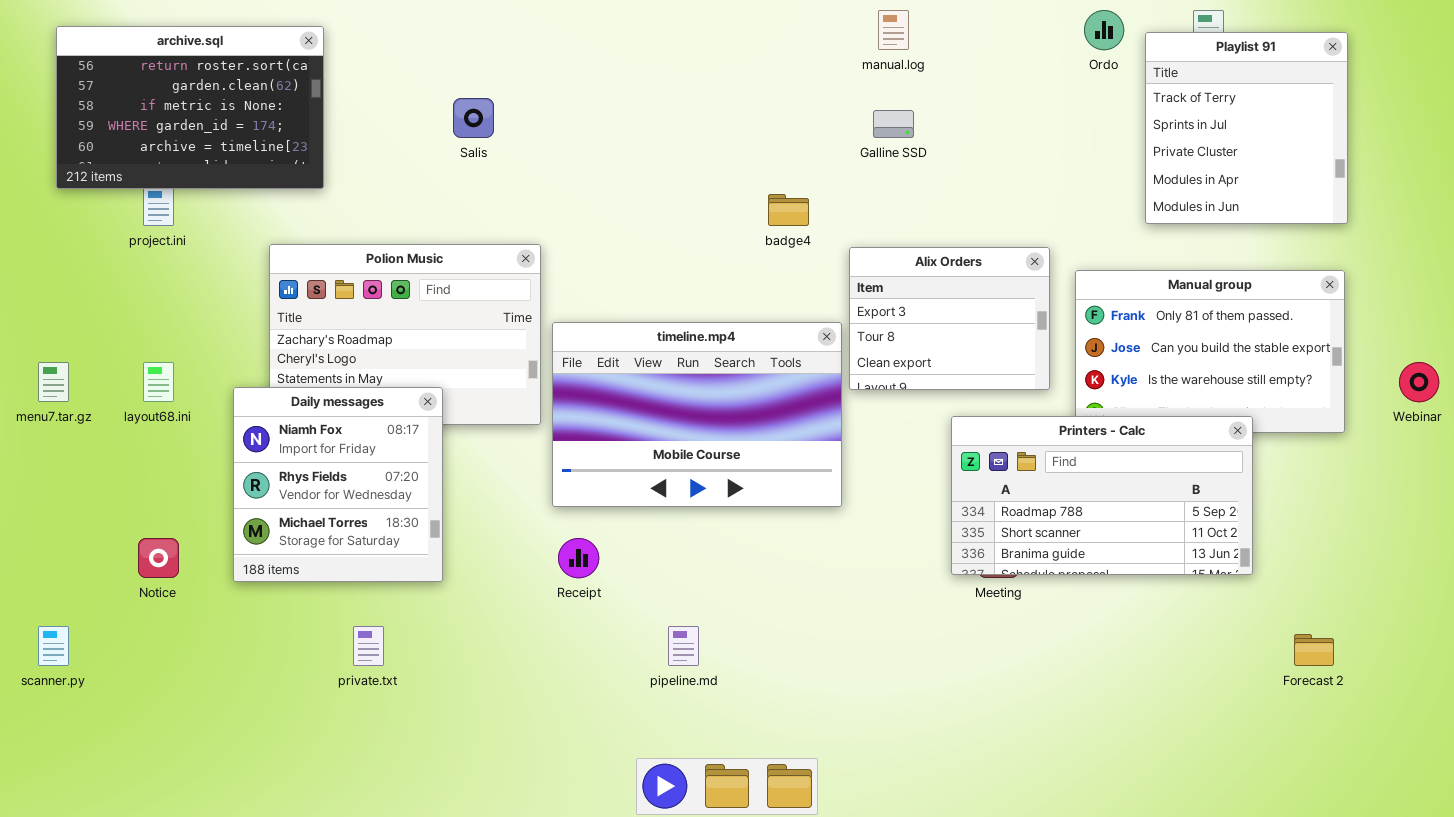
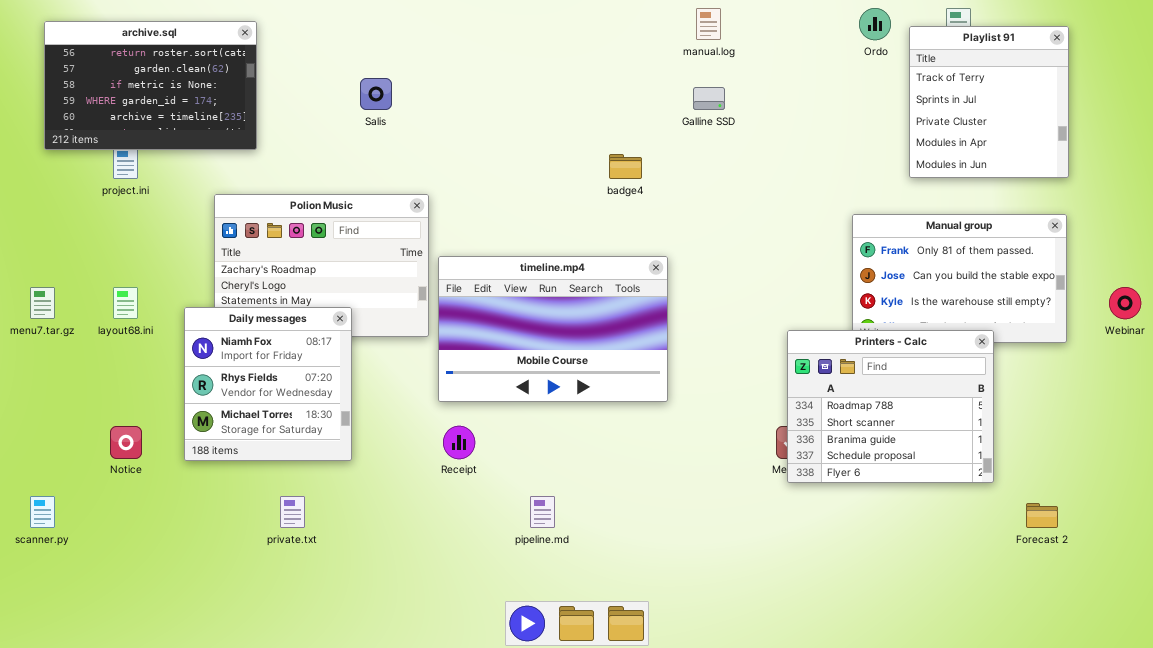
Alix Orders: [849,247,1050,390] -> none, closed
Printers - Calc: [951,416,1253,575] -> [787,330,994,483], resized

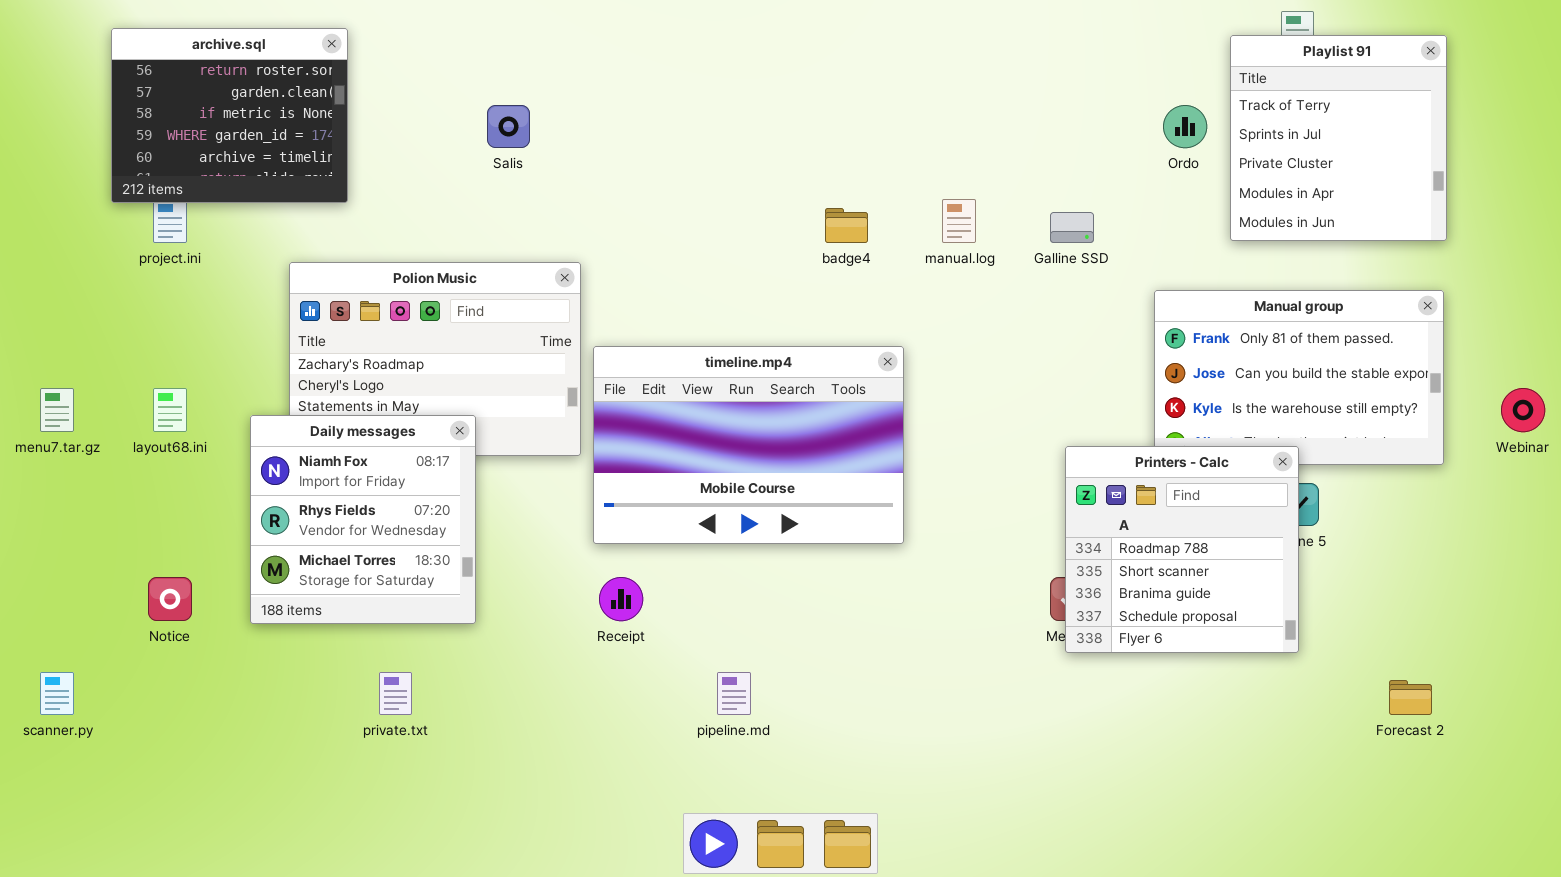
manual.log: [696,8,721,40] -> [942,199,976,243], moved
Ordo: [859,8,891,40] -> [1163,105,1207,148], moved
archive.sql: [44,21,257,150] -> [111,28,348,203], resized
Galline SSD: [693,87,725,110] -> [1050,212,1094,243], moved
Printers - Calc: [787,330,994,483] -> [1065,446,1299,653], resized

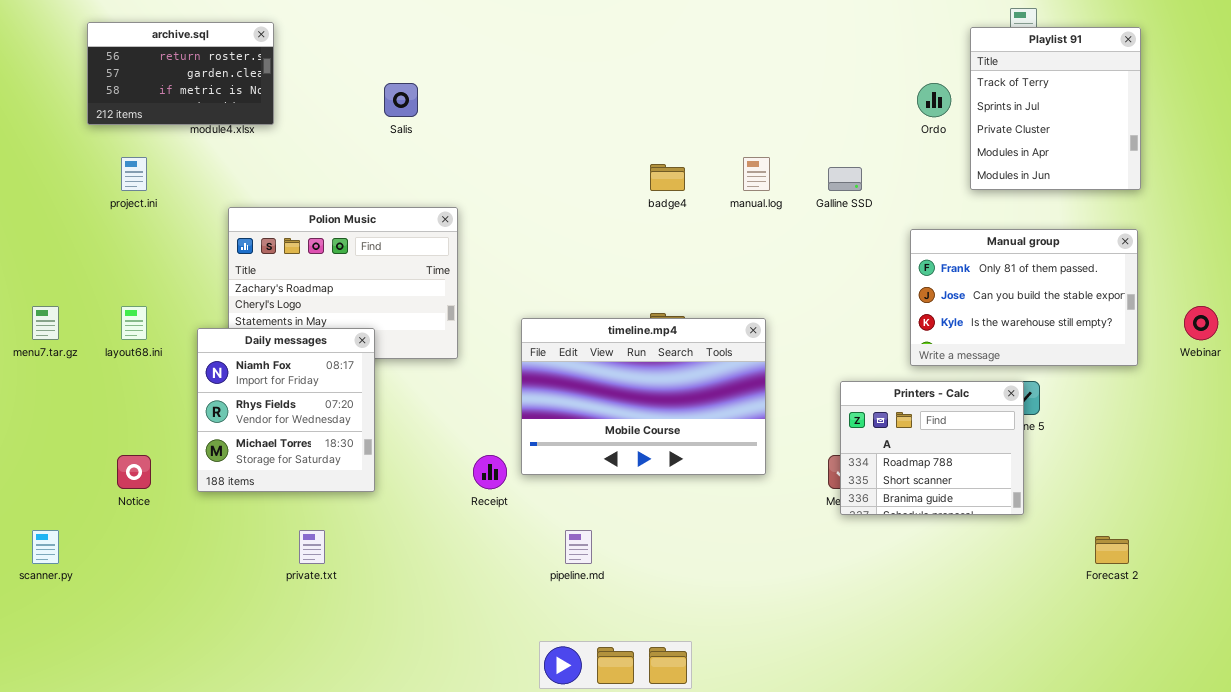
archive.sql: [111,28,348,203] -> [87,22,274,125], resized
timeline.mp4: [593,346,904,544] -> [521,318,766,475], moved
Printers - Calc: [1065,446,1299,653] -> [840,381,1024,515], resized

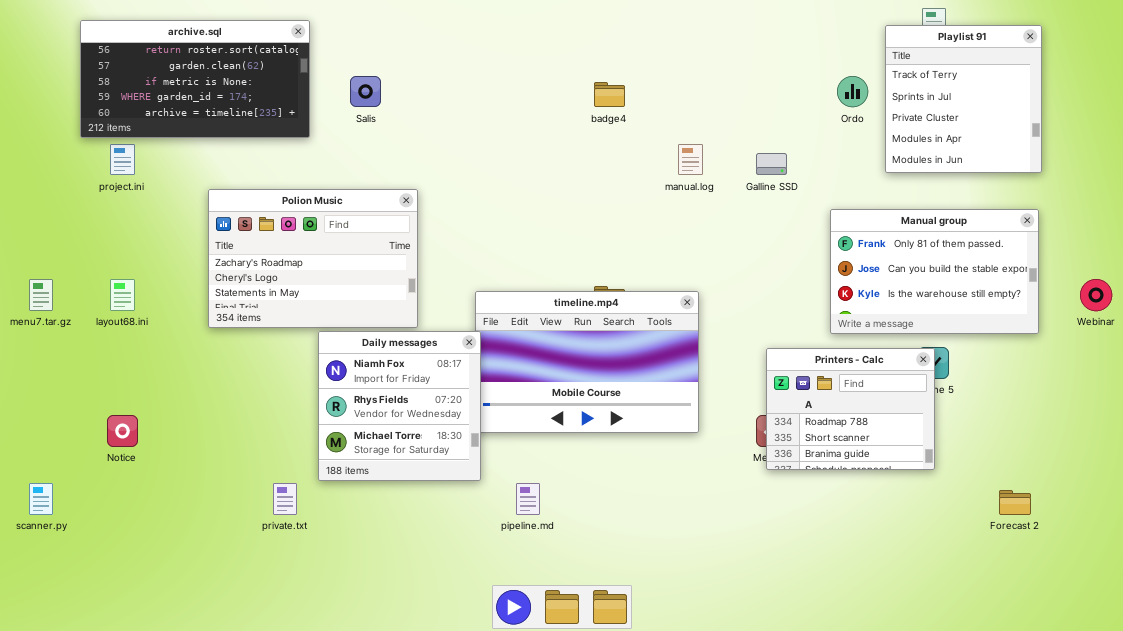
archive.sql: [87,22,274,125] -> [80,20,310,138], resized
badge4: [650,164,685,191] -> [594,82,625,107], moved
Daily messages: [197,328,375,492] -> [318,331,481,481], moved

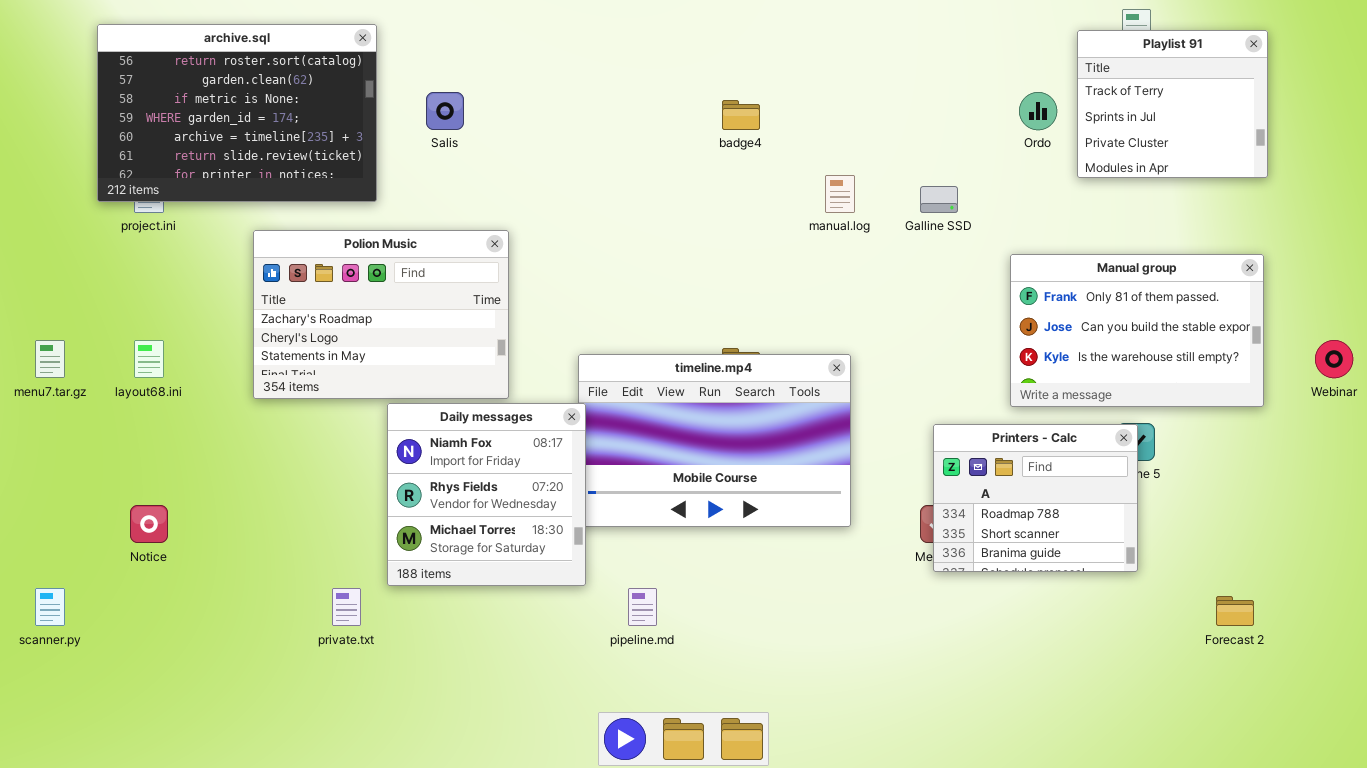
archive.sql: [80,20,310,138] -> [97,24,377,202], resized
Playlist 91: [885,25,1042,173] -> [1077,30,1268,178], resized

